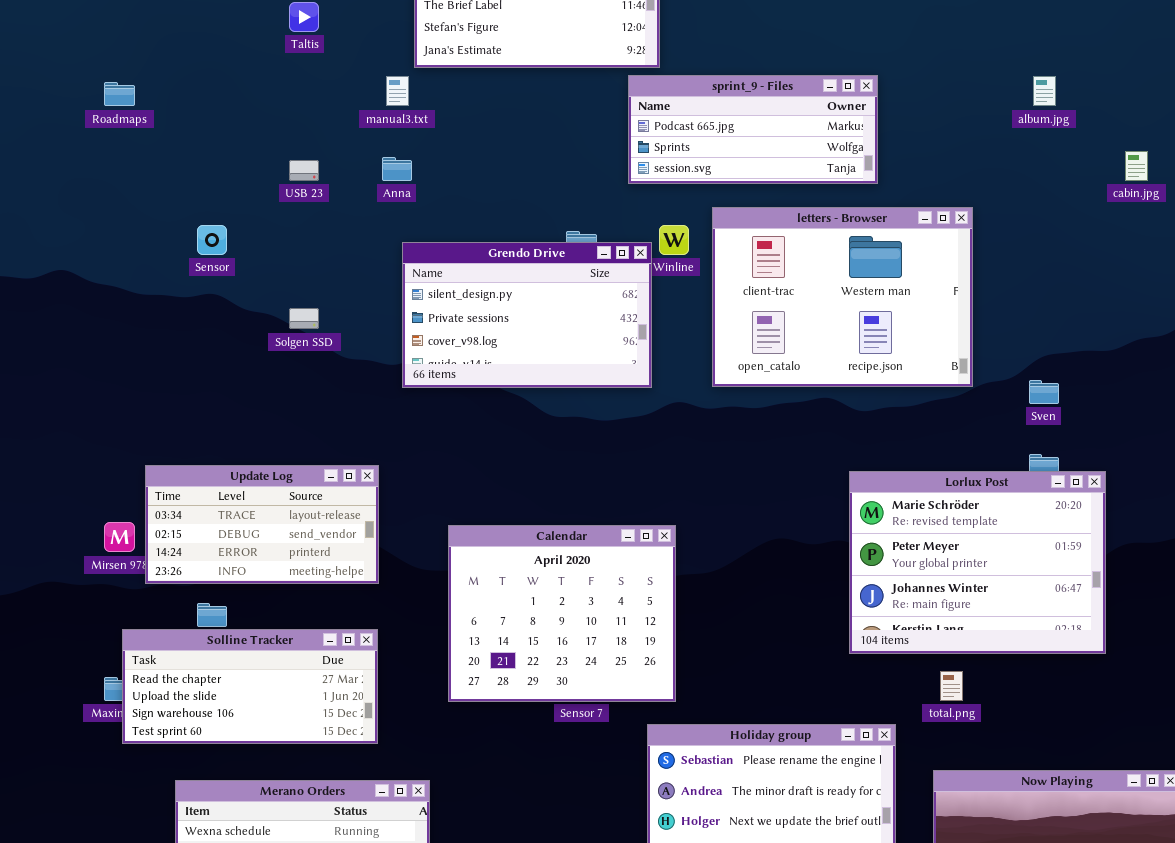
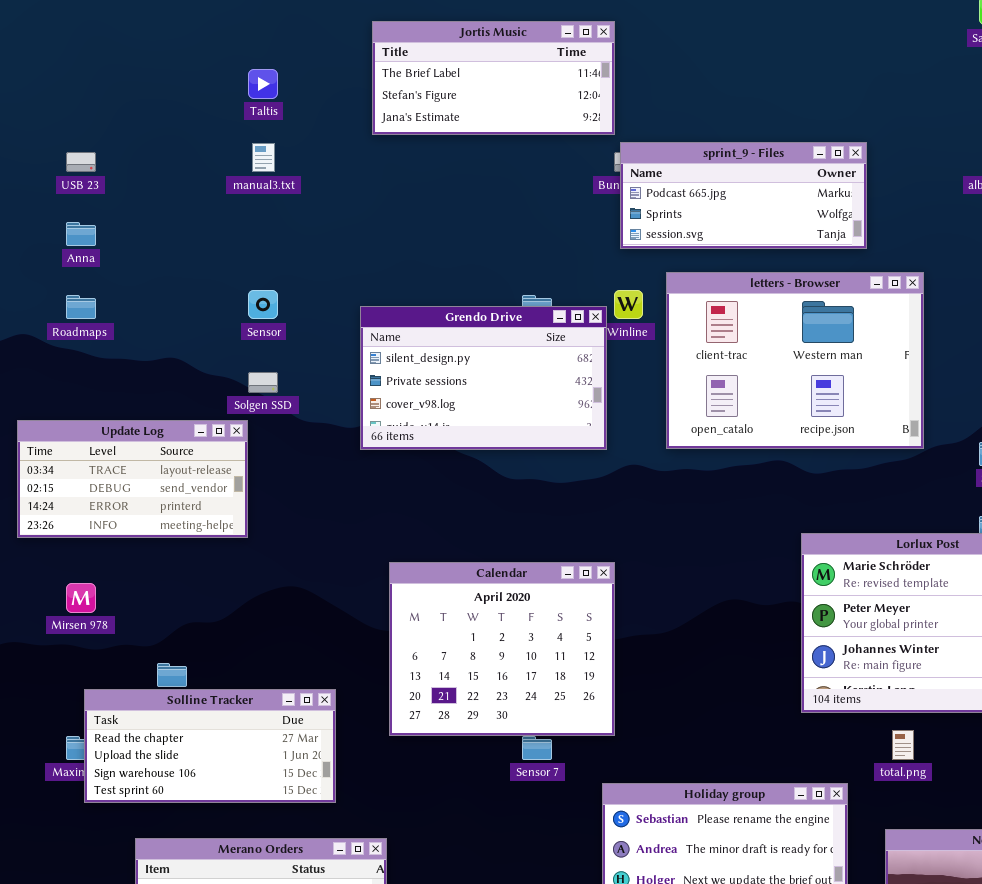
sprint_9 - Files: [628,75,878,184] -> [620,142,867,249], moved
manual3.txt: [386,76,409,106] -> [252,143,275,172], moved
Roadmaps: [104,82,135,106] -> [66,295,96,319], moved
Anna: [382,157,412,181] -> [66,222,96,246], moved
USB 23: [289,160,319,181] -> [66,152,96,172], moved
Sensor: [197,225,227,255] -> [248,290,278,319], moved
Update Log: [145,465,379,584] -> [17,420,248,538], moved
Calendar: [448,525,676,702] -> [389,562,615,736], moved

